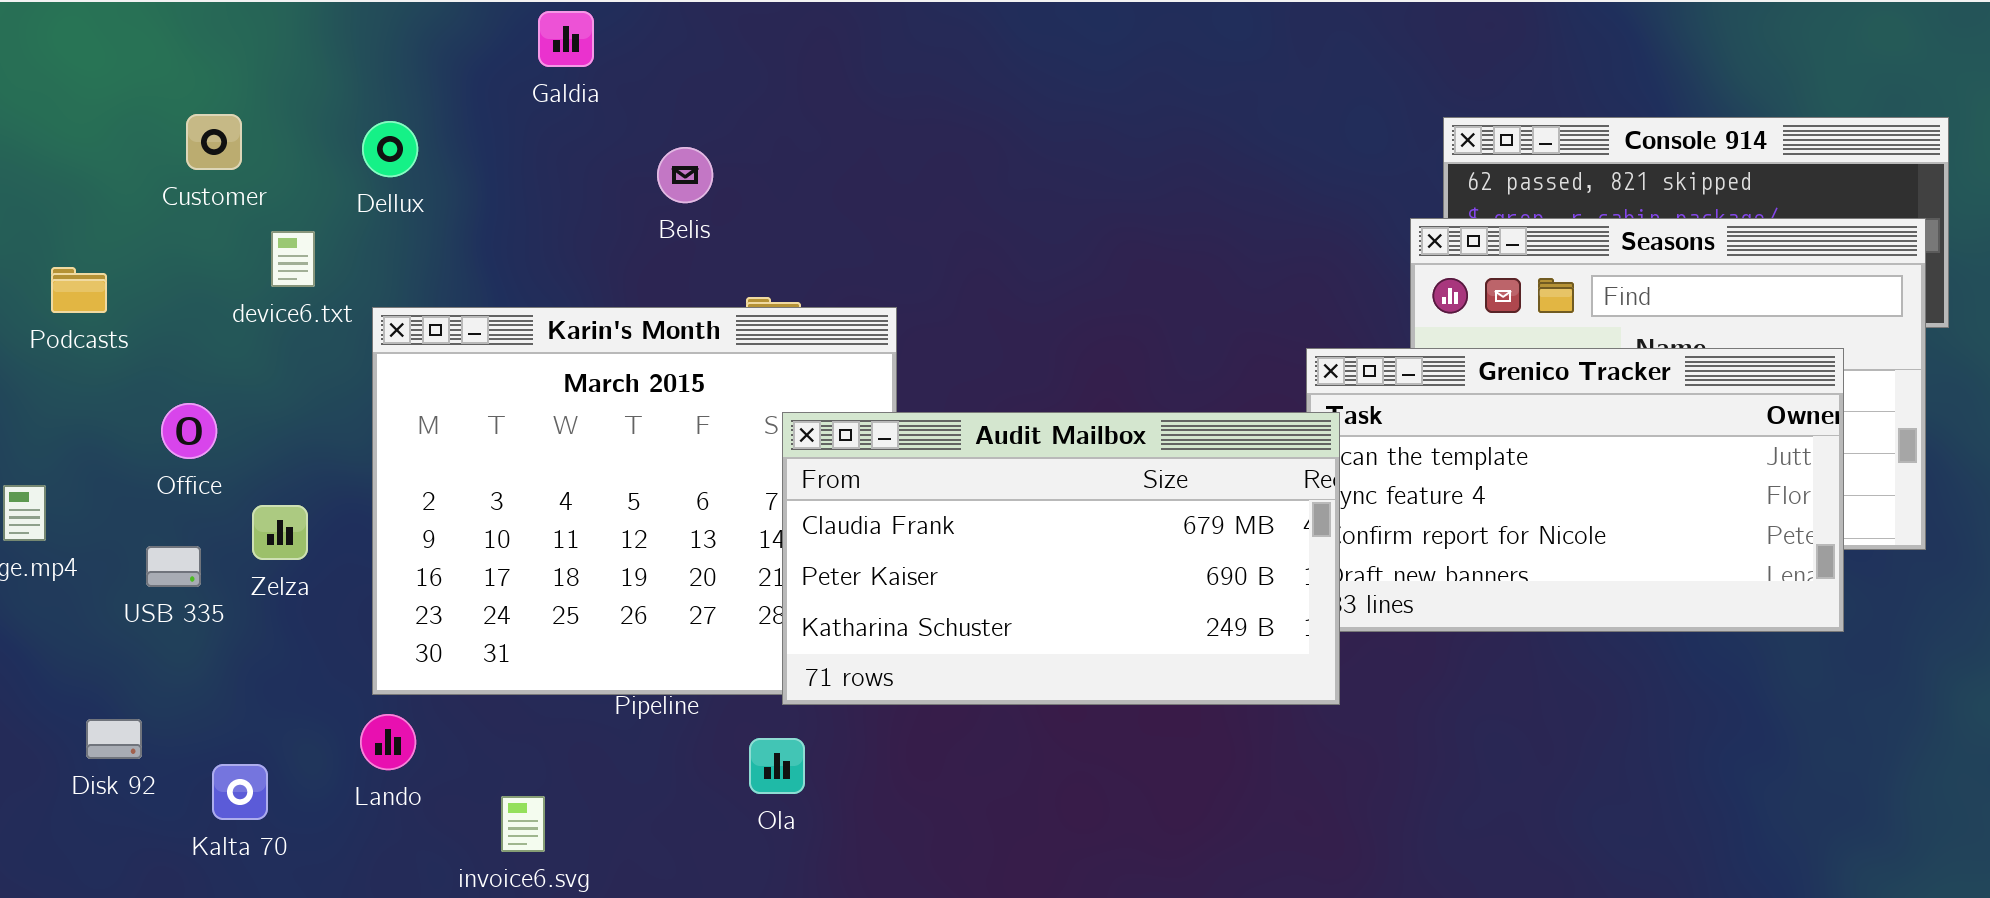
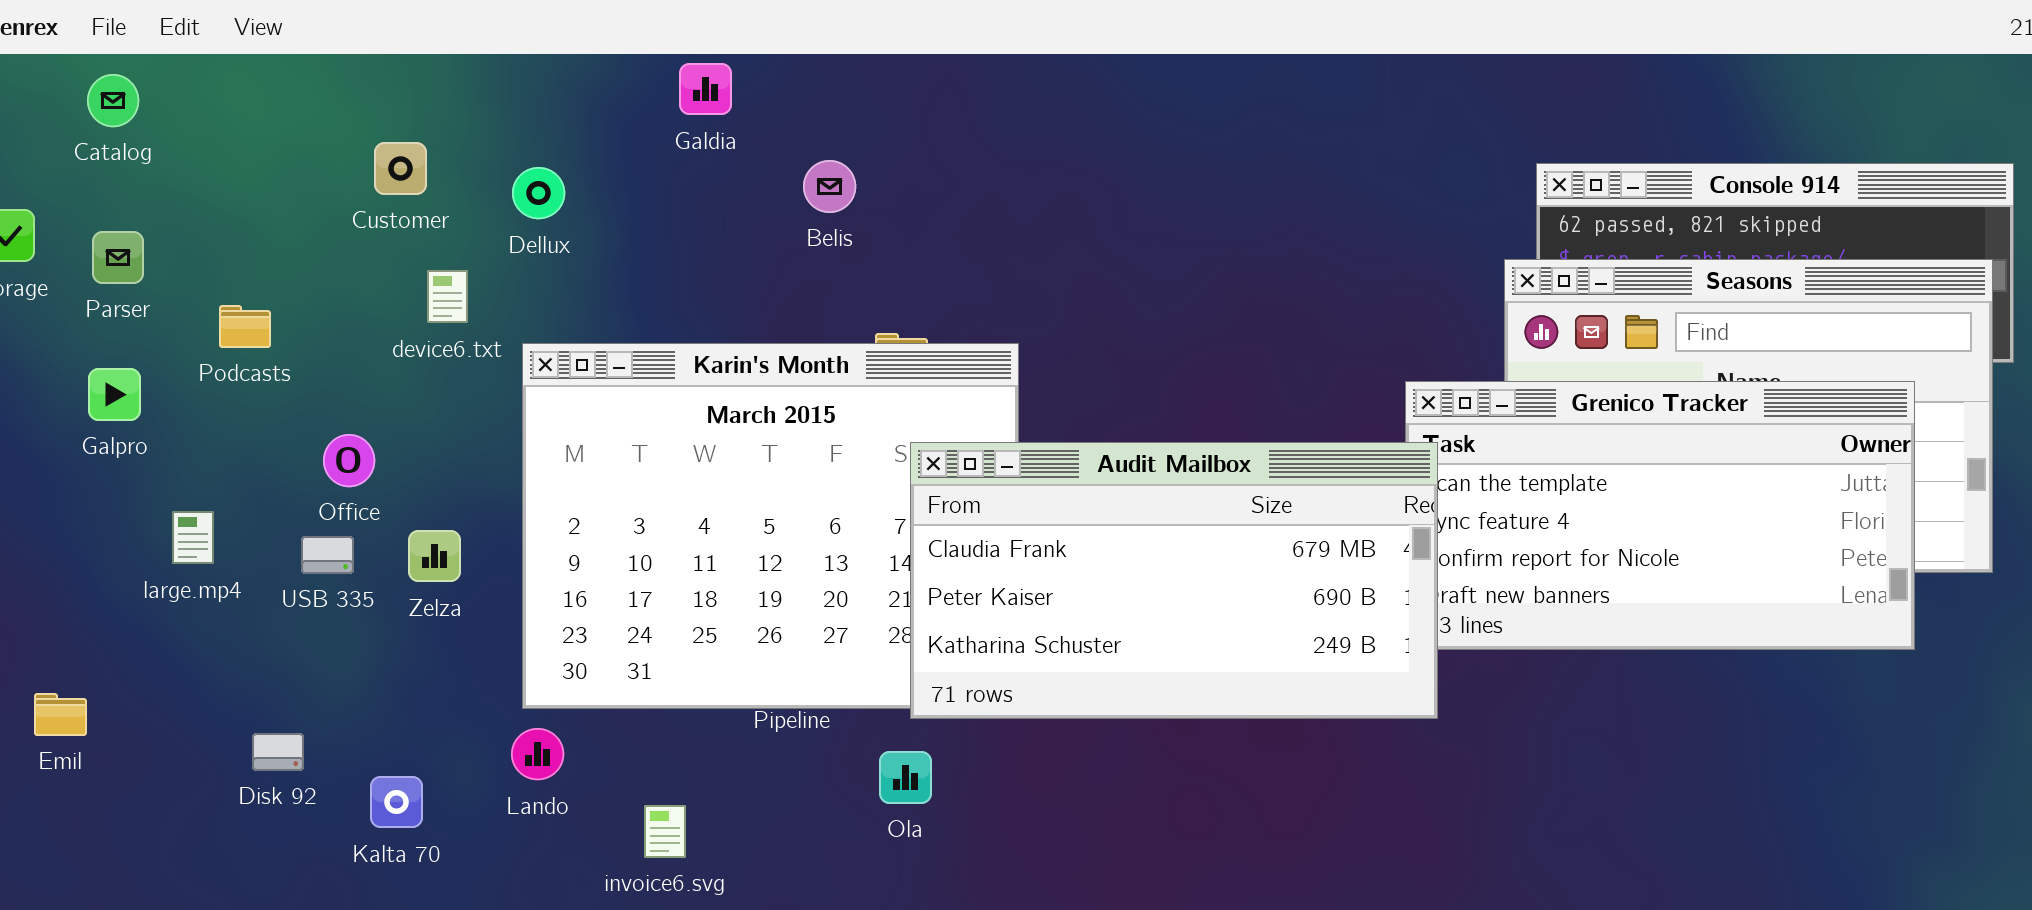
Customer: [186,114,242,170] -> [374,142,427,195], moved
Belis: [657,147,713,203] -> [803,160,856,213], moved
USB 335: [146,546,201,587] -> [301,536,354,574], moved

